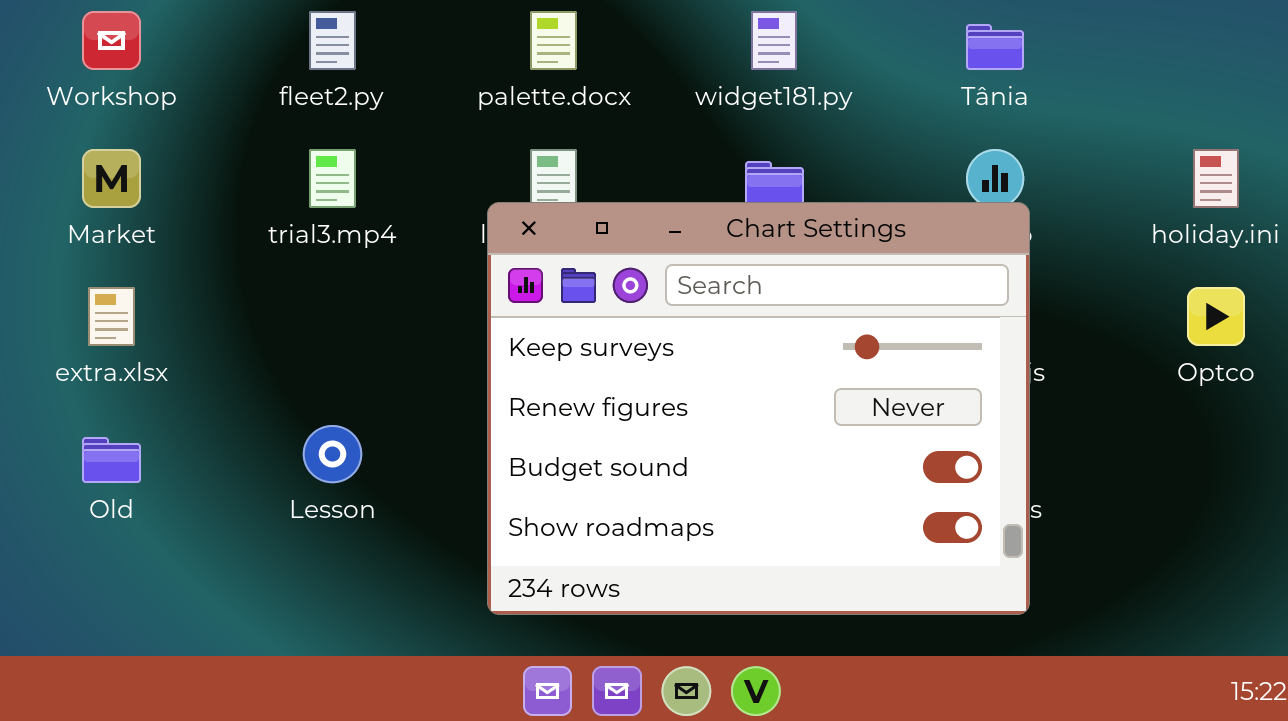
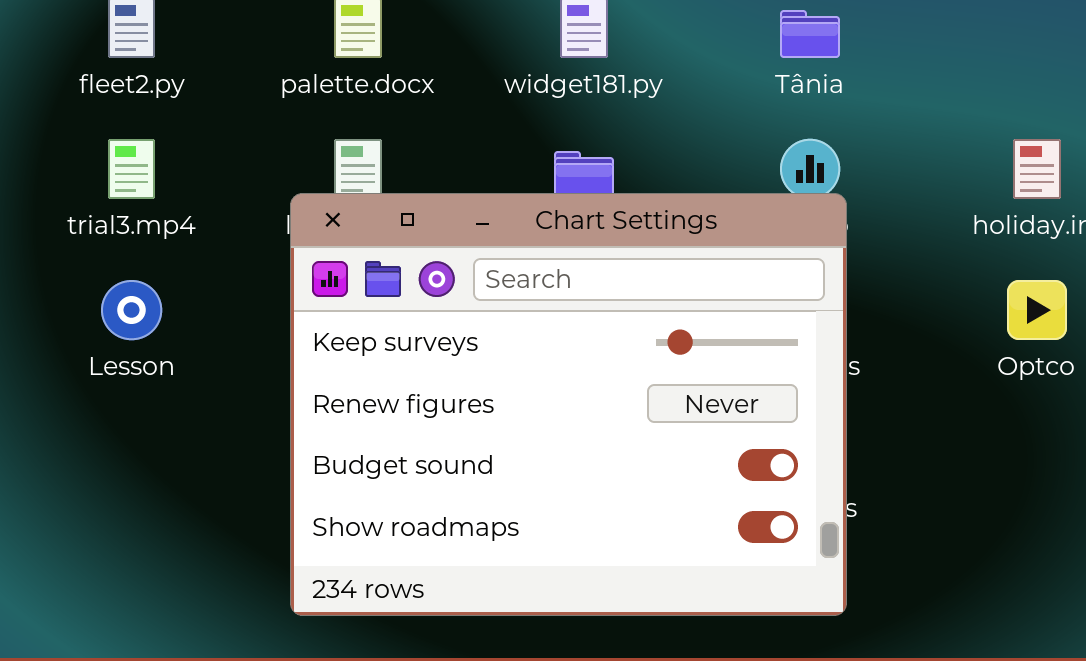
Lesson: [303,425,362,483] -> [101,280,162,340], moved

